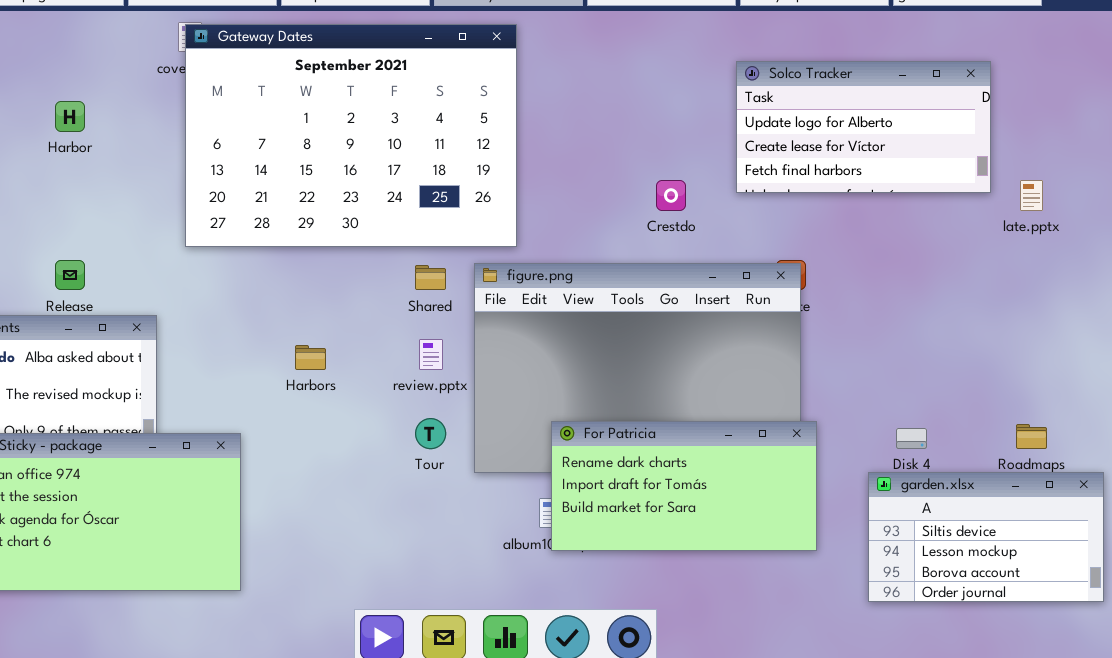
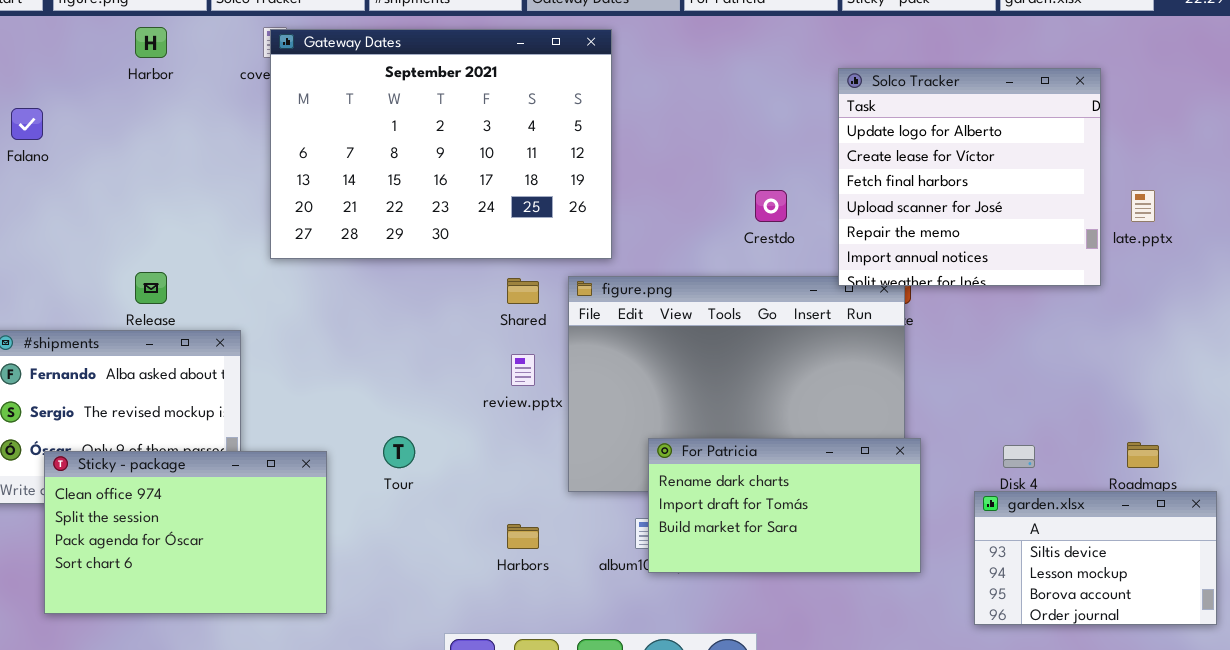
Solco Tracker: [736,61,991,193] -> [838,68,1101,286], resized
Harbor: [55,101,85,132] -> [135,27,167,58], moved
Harbors: [295,345,326,370] -> [507,524,539,549], moved
Tour: [415,418,446,449] -> [383,436,415,468], moved

